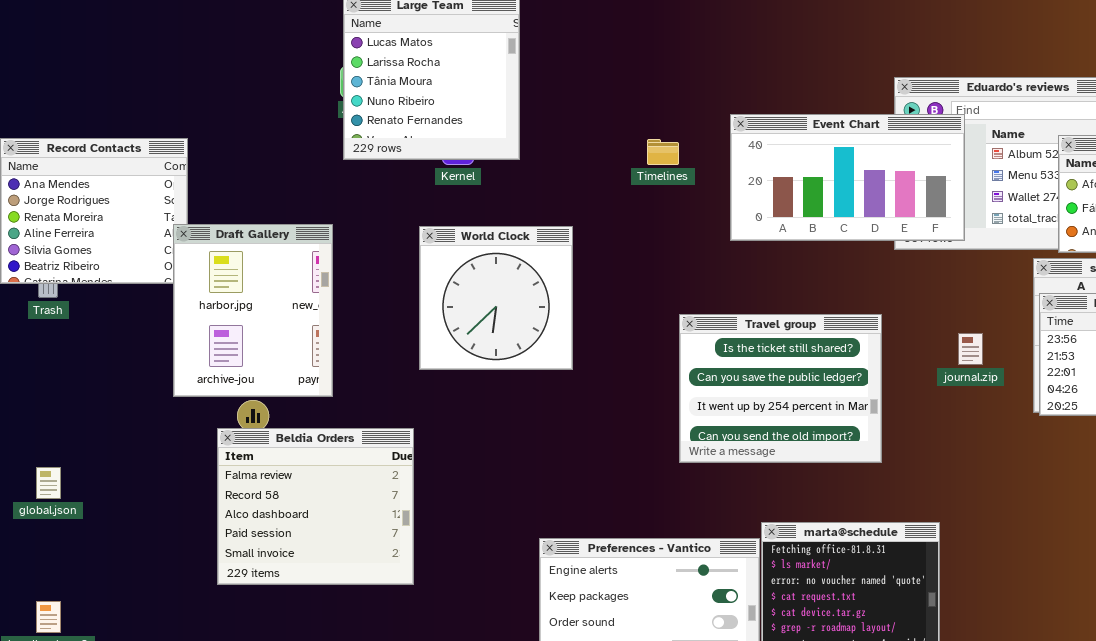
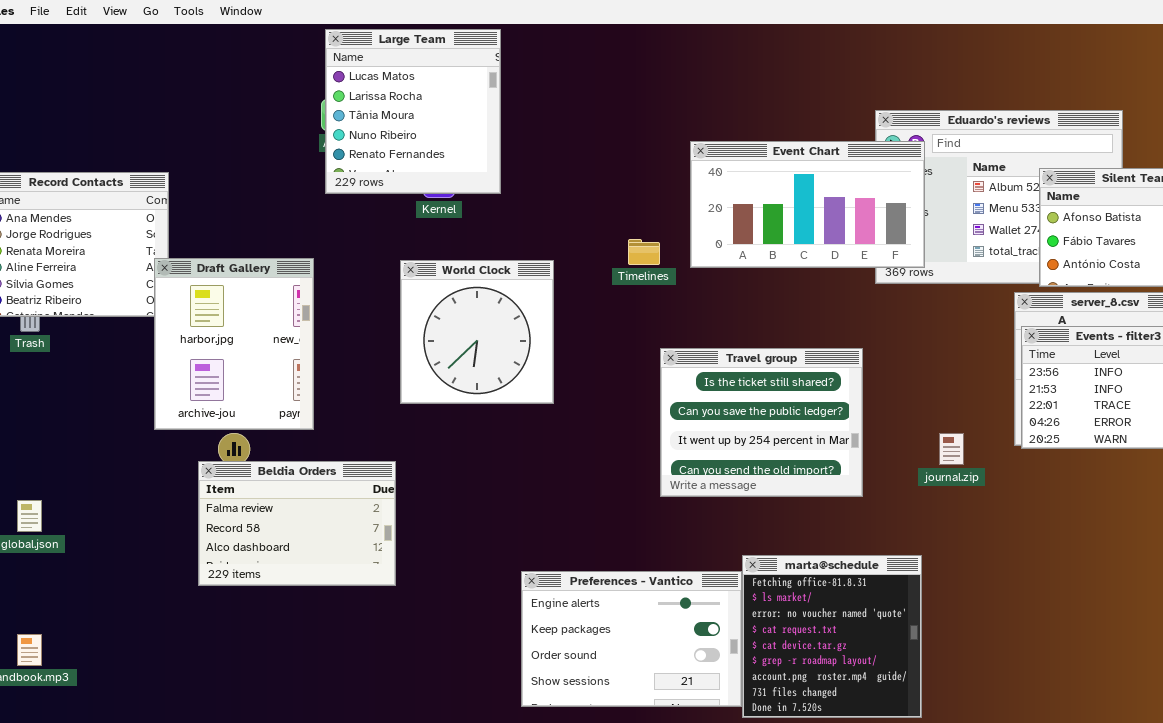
Event Chart: [730,114,965,241] -> [690,141,925,268], moved
Timelines: [647,139,679,165] -> [628,239,660,265], moved
journal.zip: [958,333,983,365] -> [939,433,964,465], moved
Beldia Orders: [217,428,414,585] -> [198,461,396,586], resized

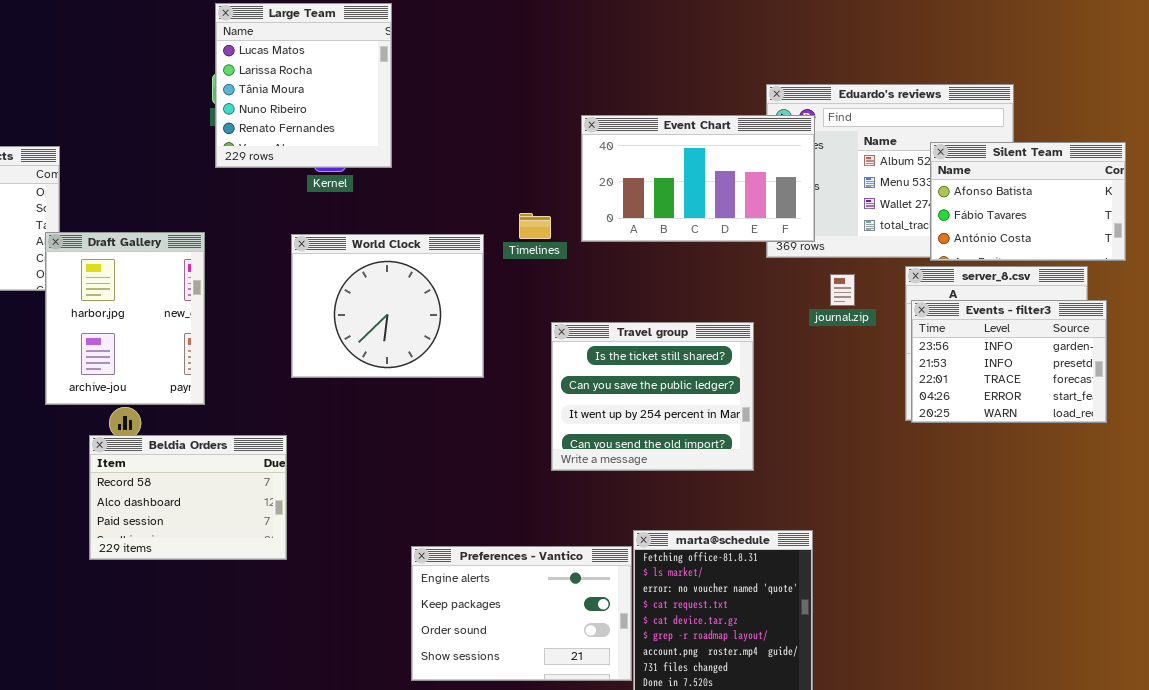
World Clock: [400,260,554,404] -> [291,234,484,378], resized
journal.zip: [939,433,964,465] -> [830,274,855,306], moved
Beldia Orders: [198,461,396,586] -> [89,435,287,560], scrolled down 1 row

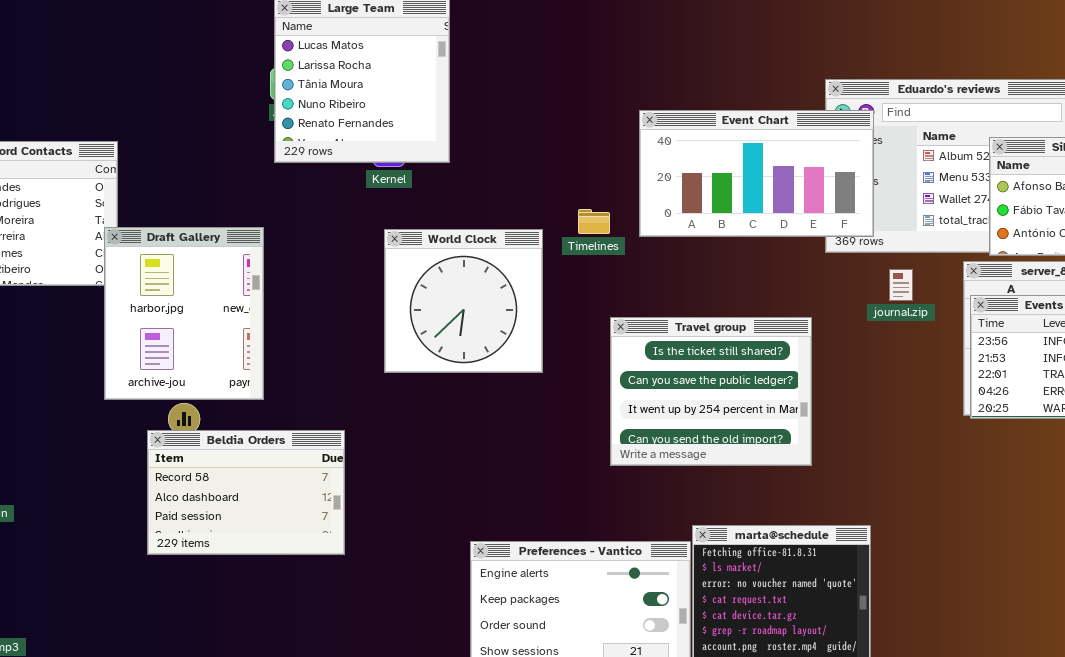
World Clock: [291,234,484,378] -> [384,229,543,373], resized

